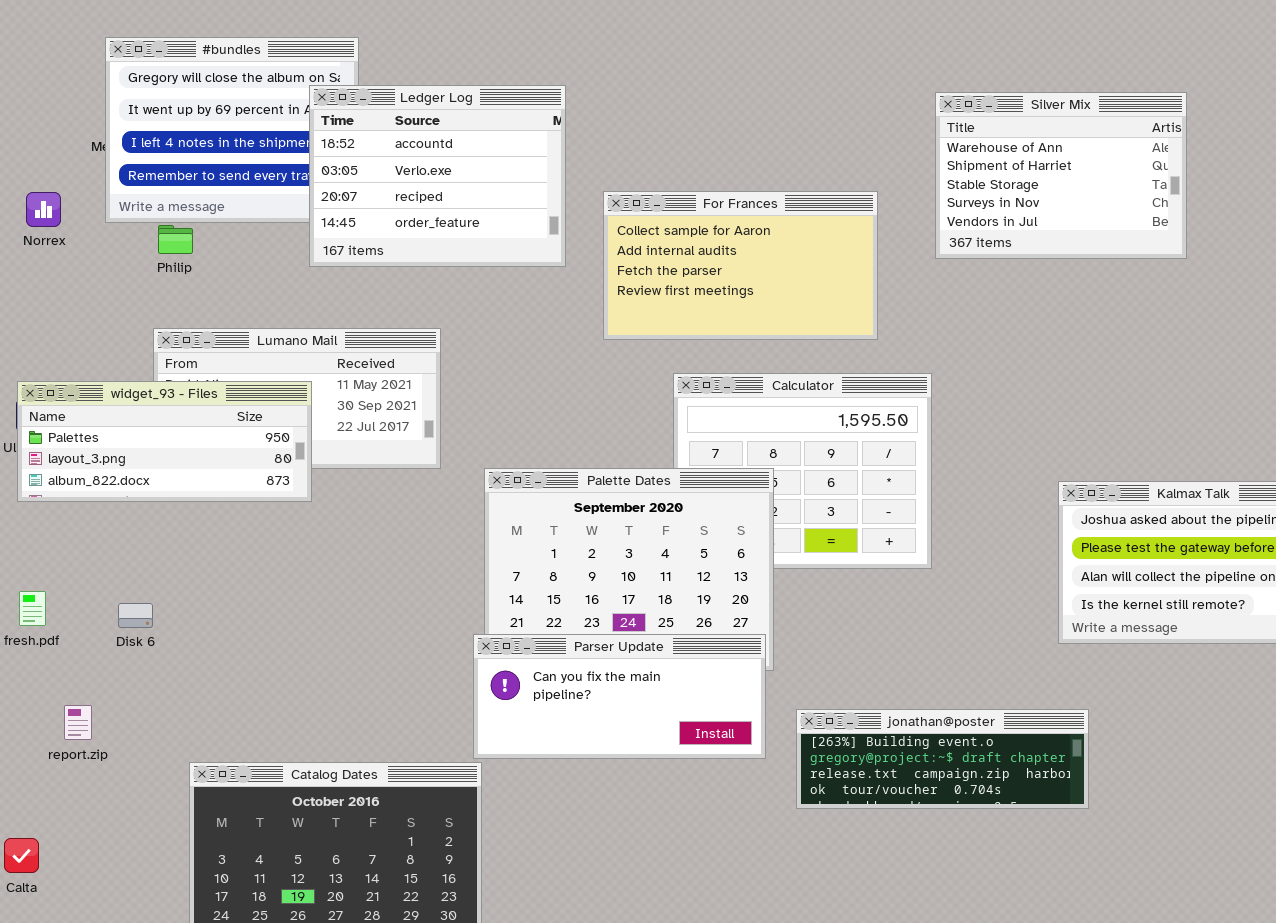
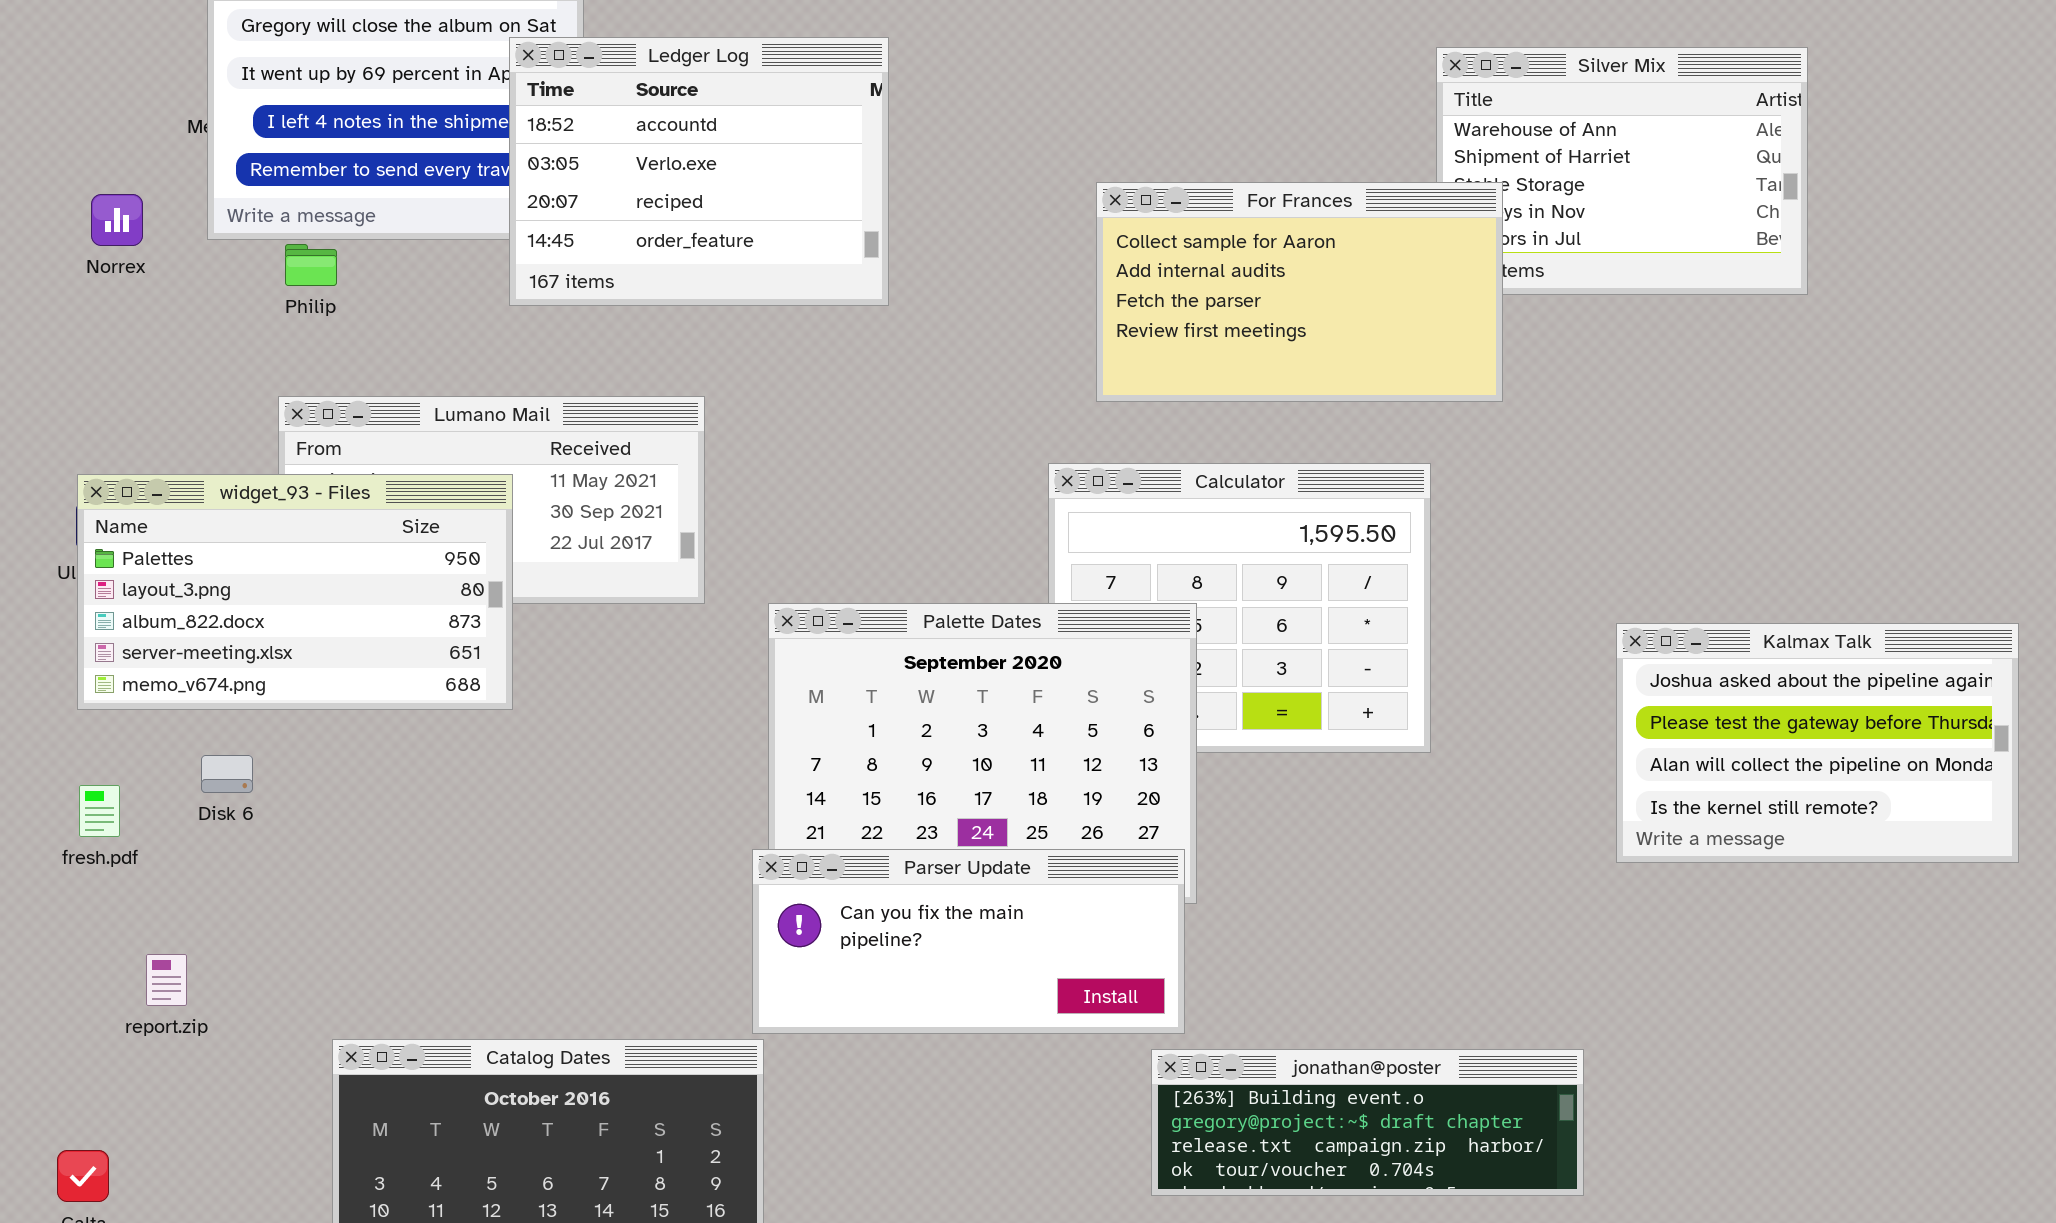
For Frances: [603,191,878,340] -> [1096,182,1503,402], moved
widget_93 - Files: [17,381,312,502] -> [77,474,513,710], resized
Disk 6: [118,603,153,628] -> [201,755,253,793], moved
jonathan@poster: [796,709,1089,809] -> [1151,1049,1584,1196], moved

